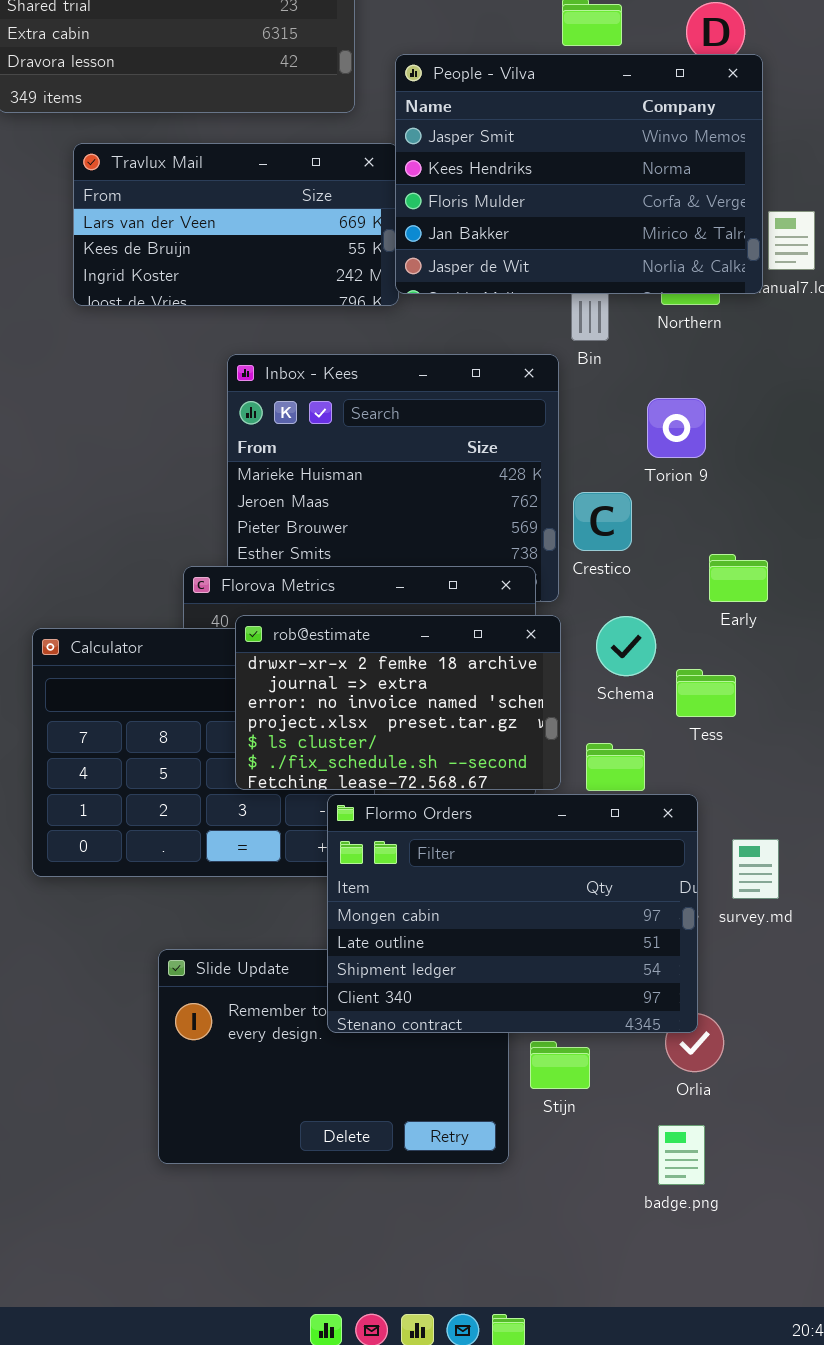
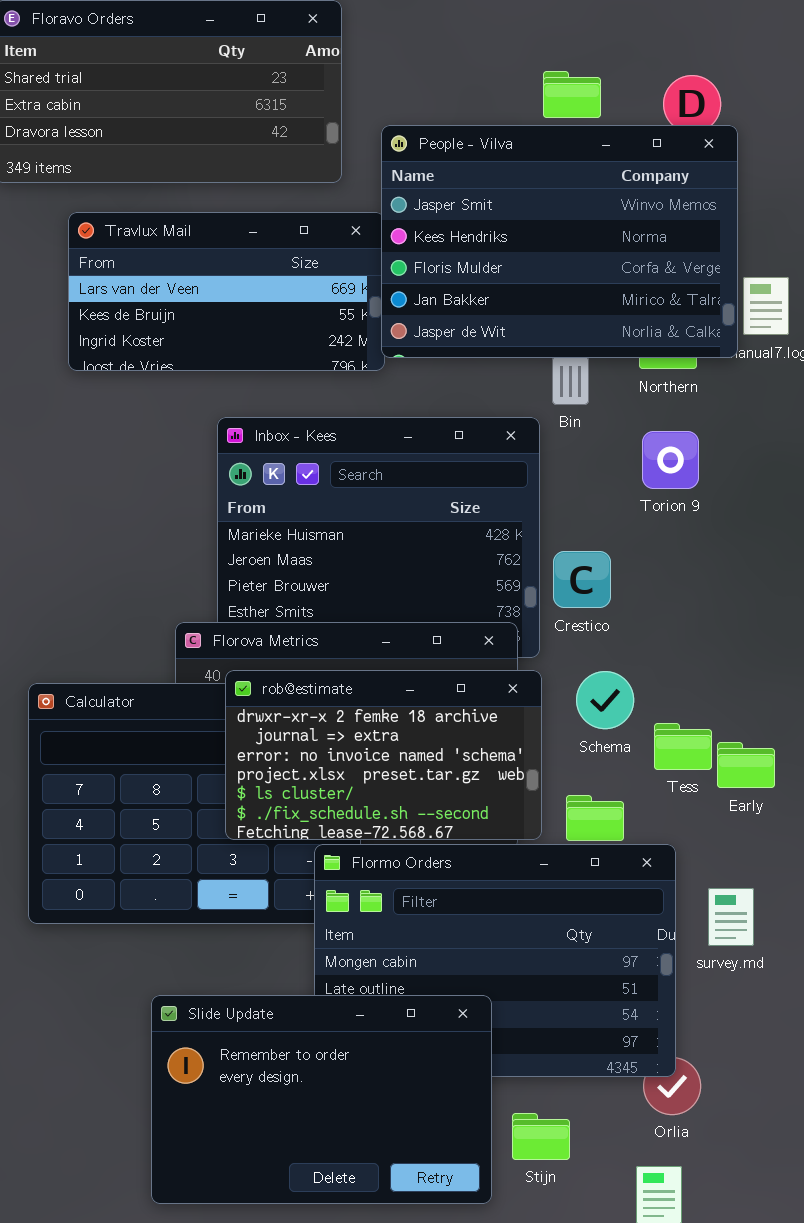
Torion 9: [647,398,706,458] -> [642,431,699,489], moved
Early: [709,554,768,602] -> [717,742,775,788], moved
Slide Update: [158,949,509,1164] -> [151,995,492,1204], raised
Stijn: [530,1041,590,1089] -> [512,1113,570,1160], moved

